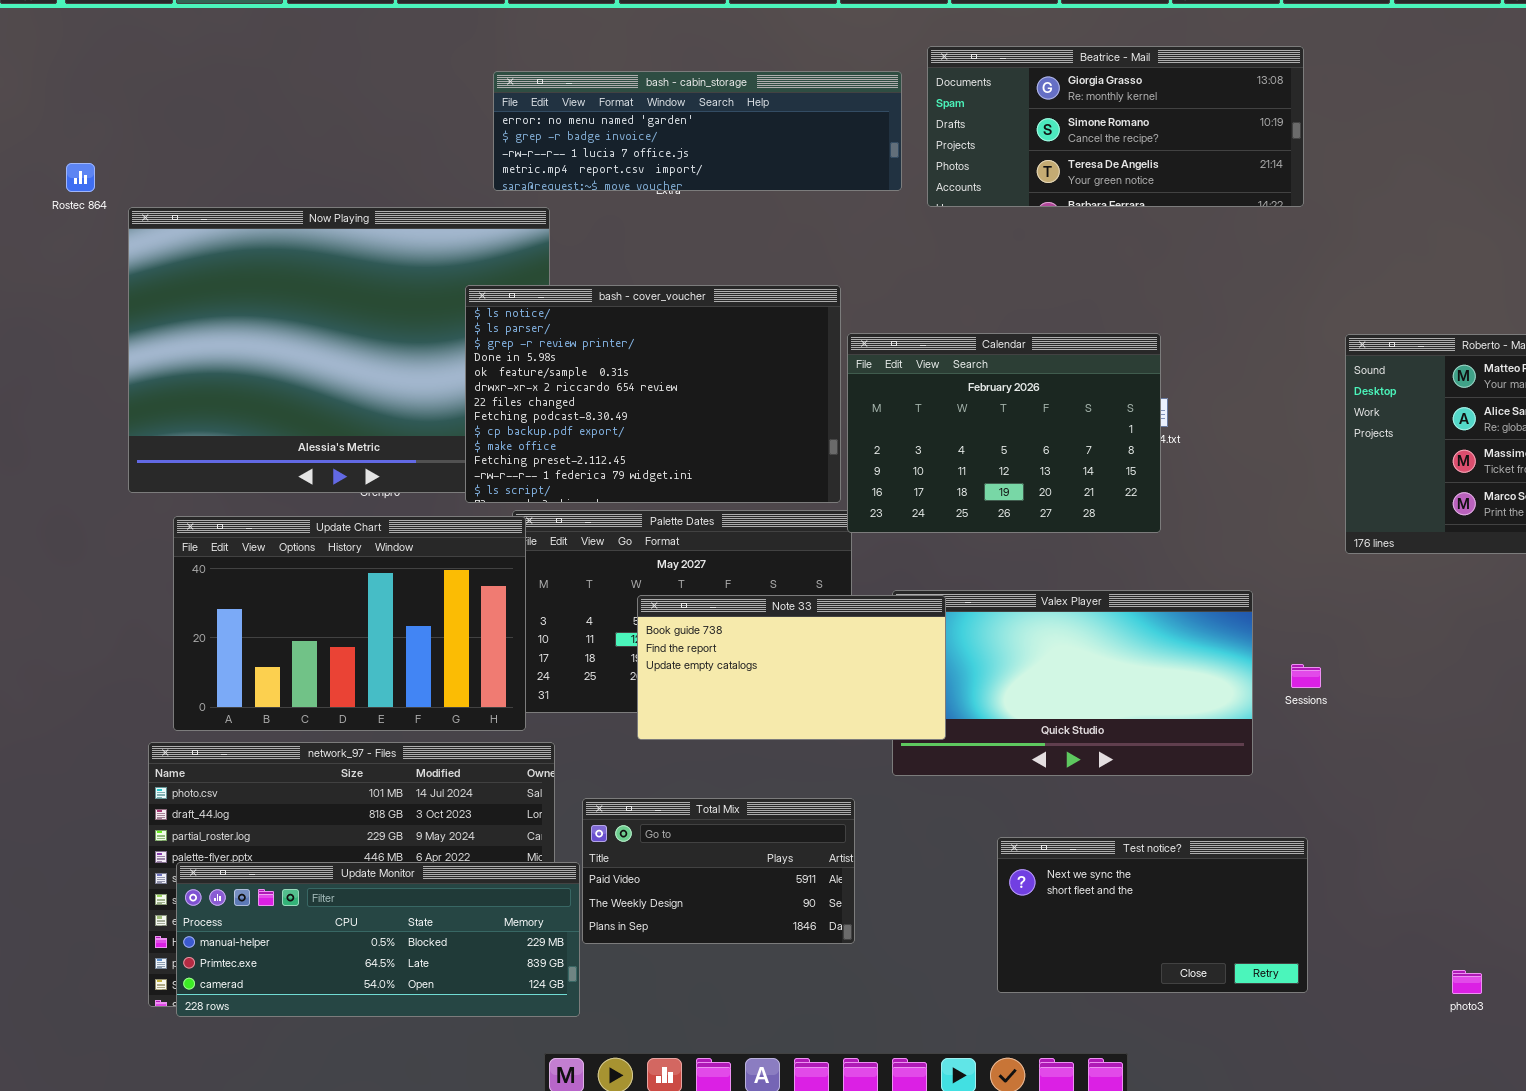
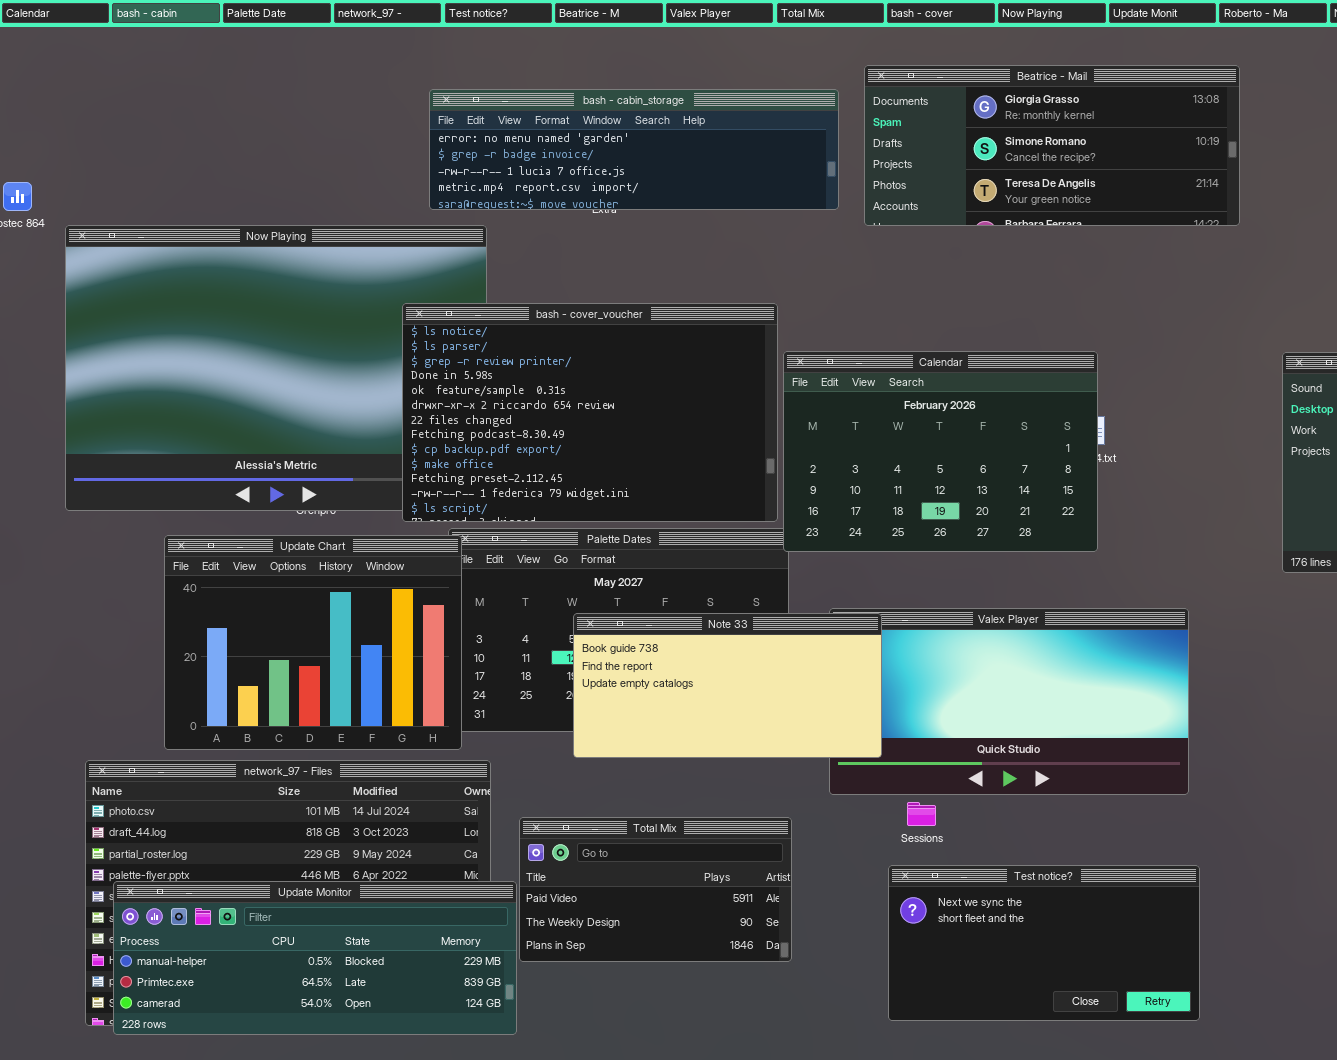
Update Chart: [173,516,526,731] -> [164,535,462,750], resized
Sessions: [1291,664,1321,688] -> [907,802,936,826], moved
Test notice?: [997,837,1308,993] -> [888,865,1200,1021], moved

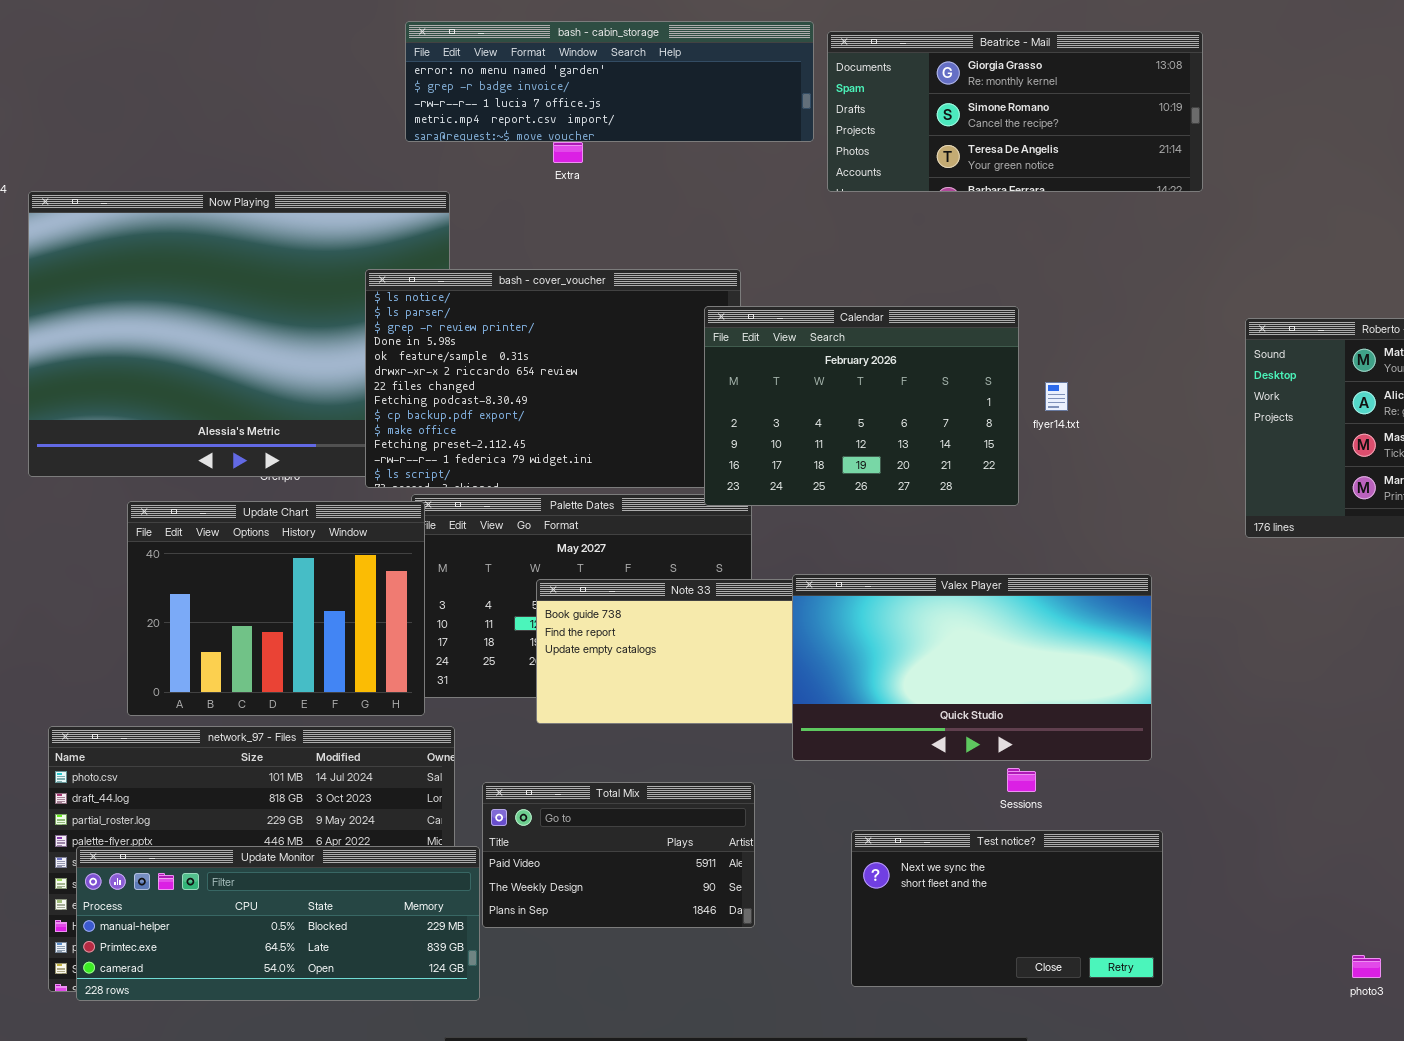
bash - cabin_storage: [429,89,839,210] -> [405,21,814,142], moved
Calendar: [783,351,1098,552] -> [704,306,1019,506], moved
Valex Player: [829,608,1189,795] -> [792,574,1152,761], raised
Sessions: [907,802,936,826] -> [1007,768,1036,792], moved

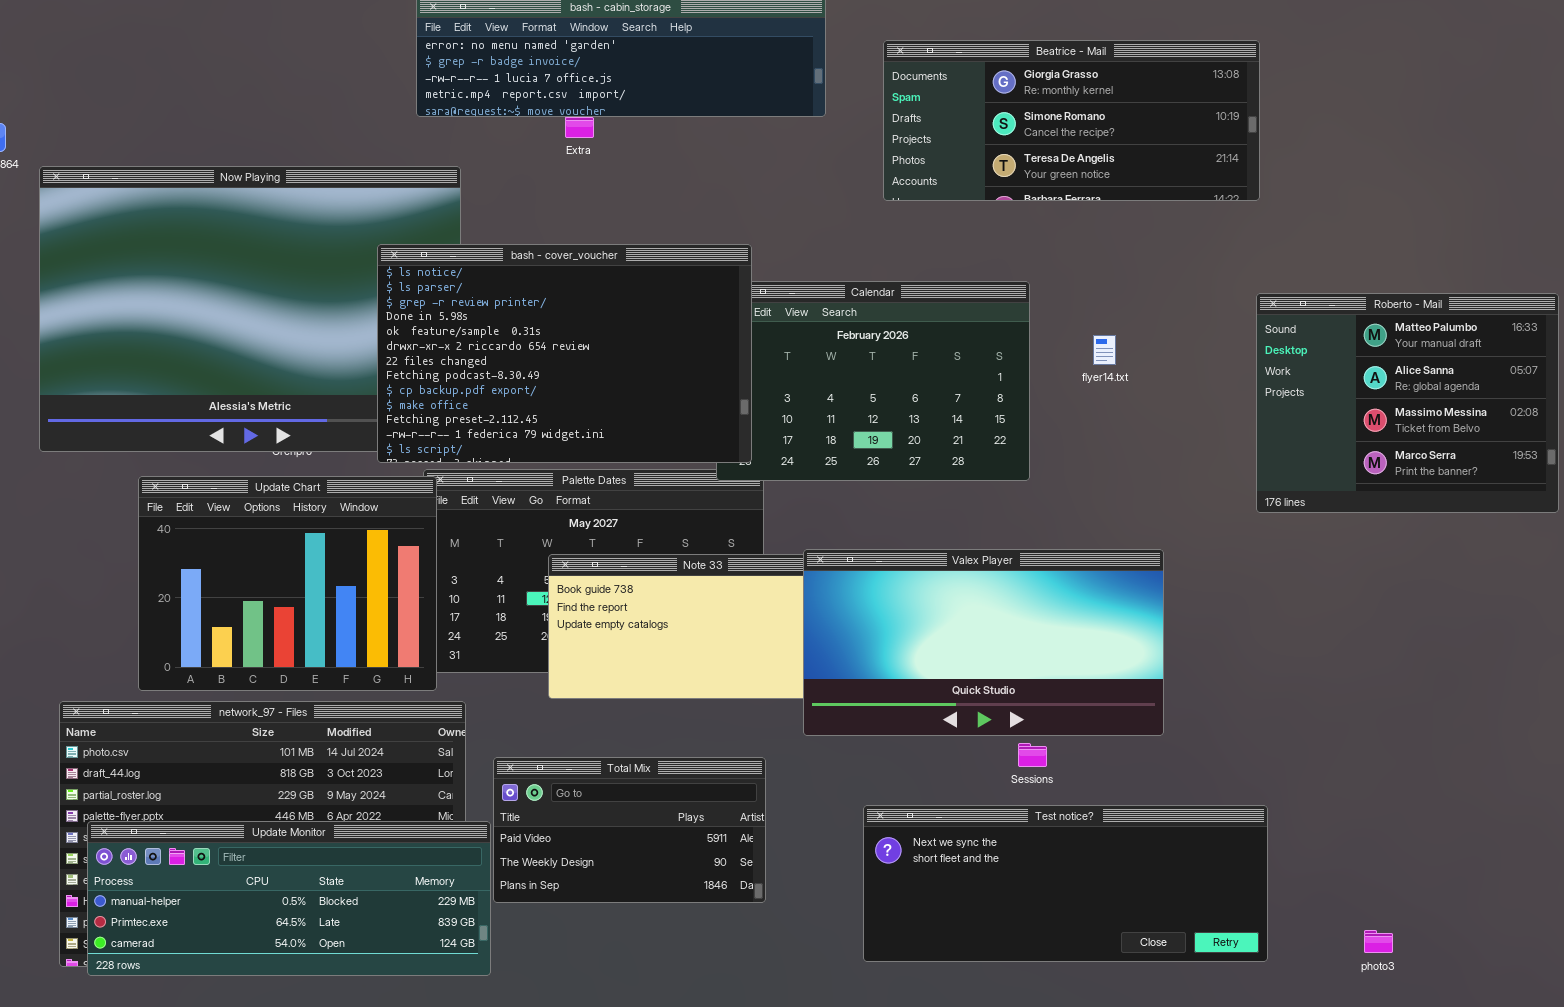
Beatrice - Mail: [827,31,1203,192] -> [883,40,1260,201], moved
bash - cover_voucher: [365,269,741,488] -> [377,244,752,463], raised
flyer14.txt: [1045,382,1068,411] -> [1093,335,1116,365], moved
Test notice?: [851,830,1163,987] -> [863,805,1268,962], resized

